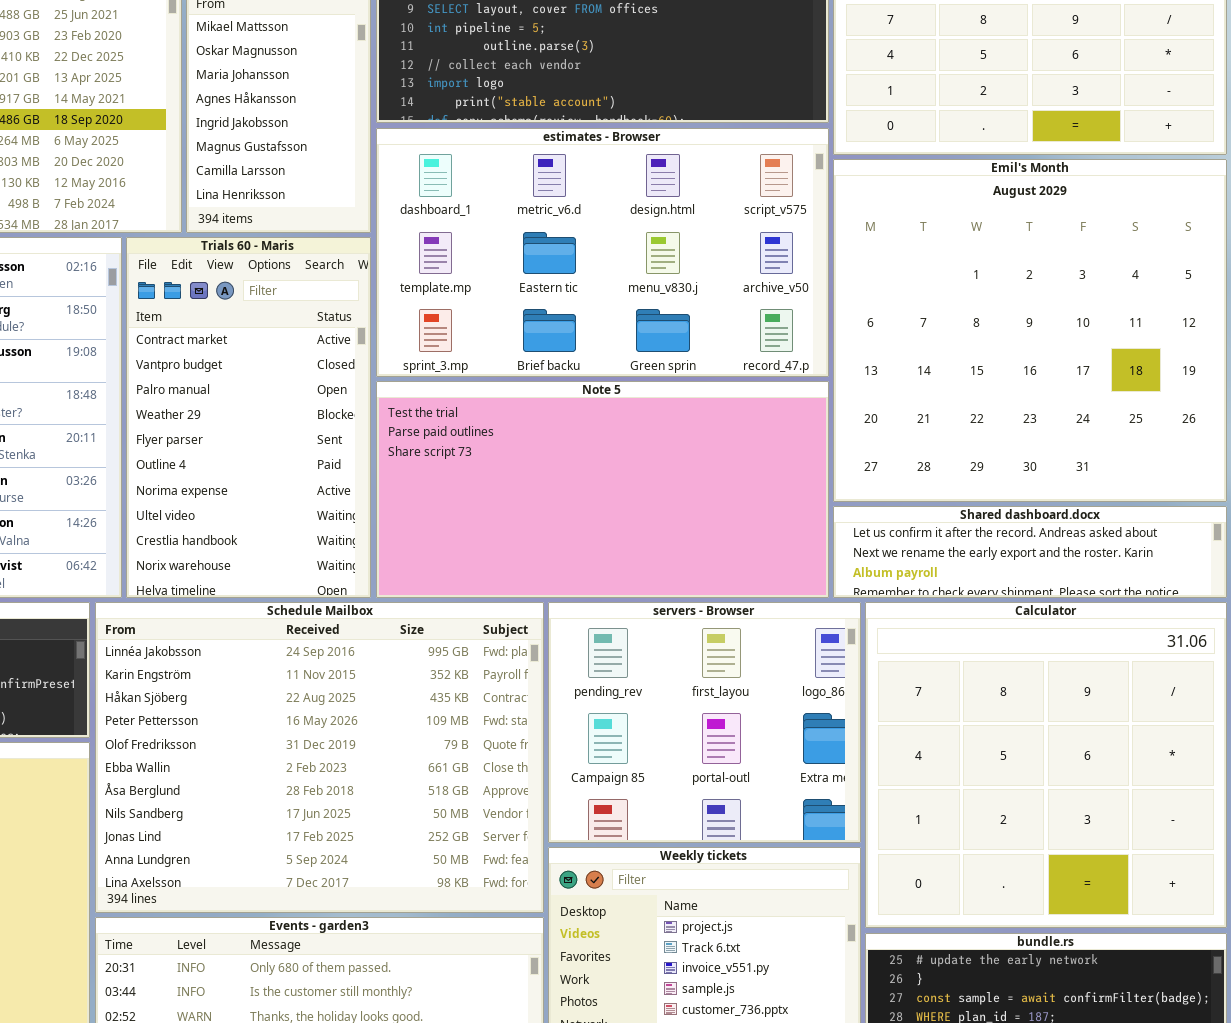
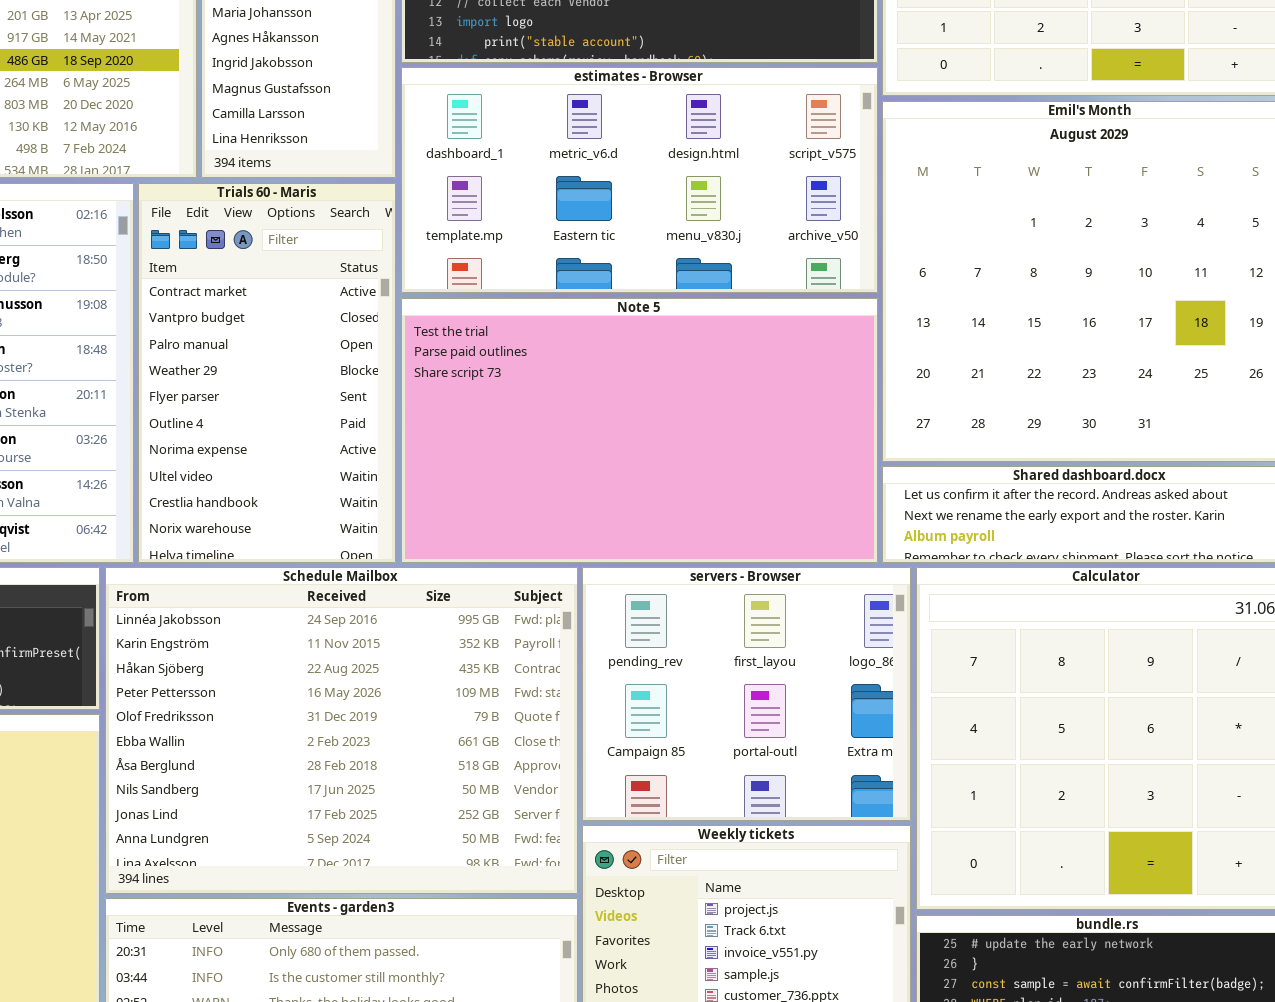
estimates - Browser: [376,128,829,377] -> [401,67,878,293], resized
Note 5: [376,381,829,598] -> [401,298,878,563], resized

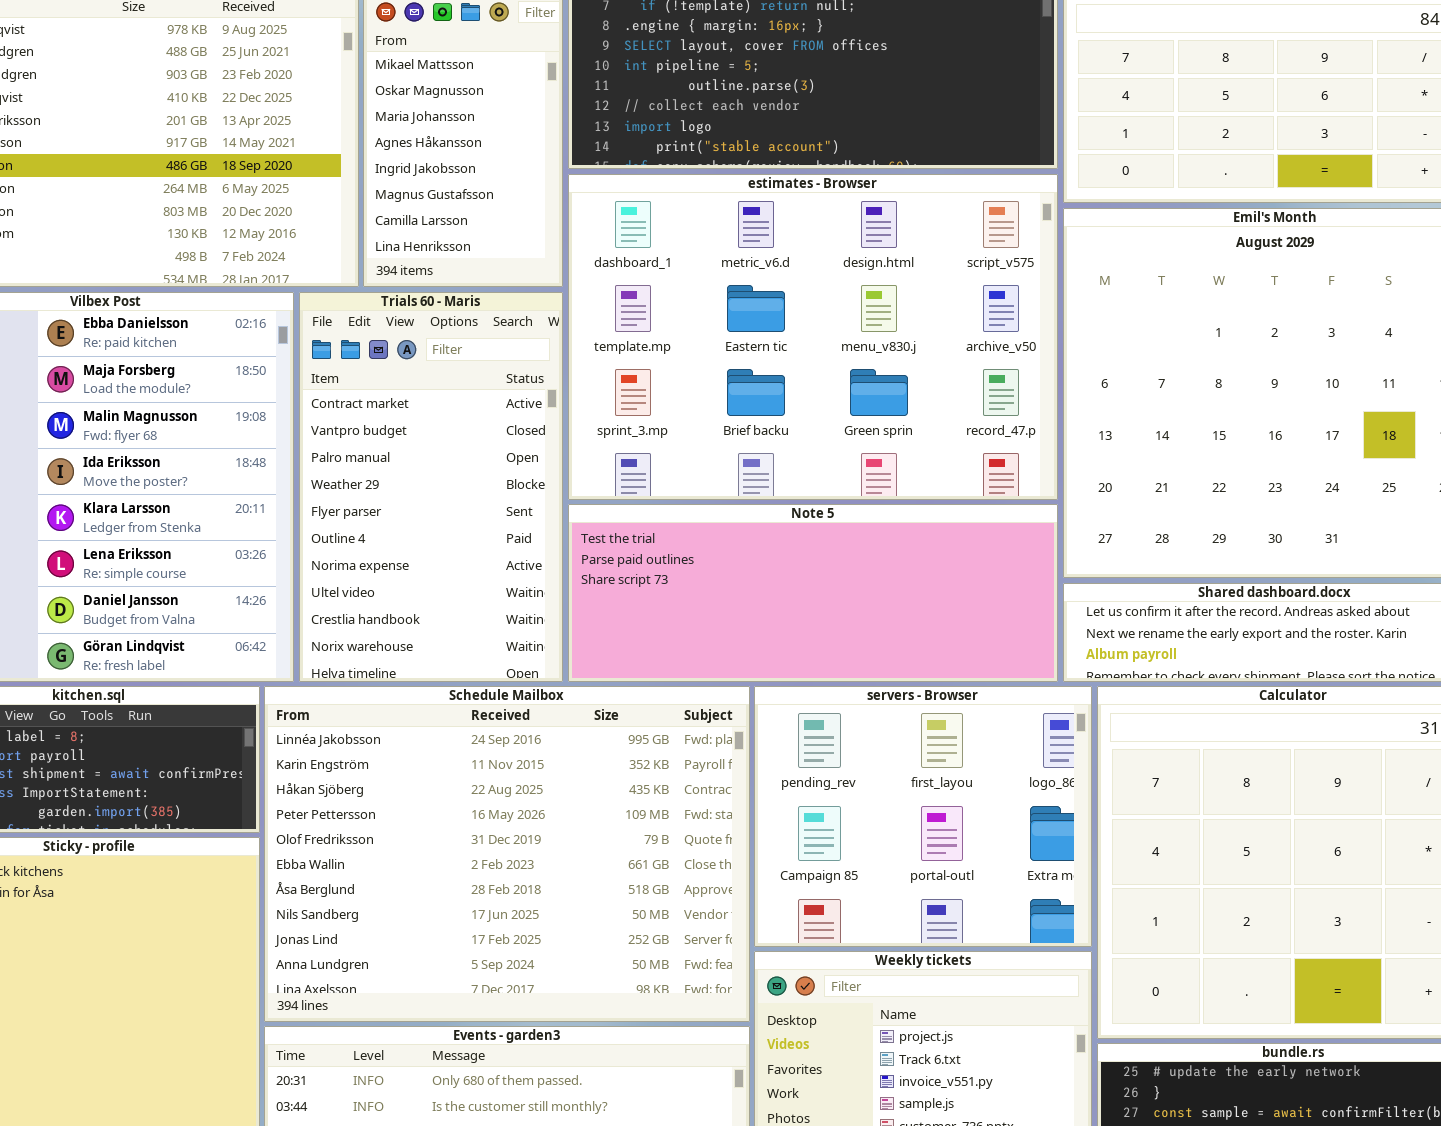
estimates - Browser: [401,67,878,293] -> [568,174,1058,500], resized
Note 5: [401,298,878,563] -> [568,504,1058,682], resized

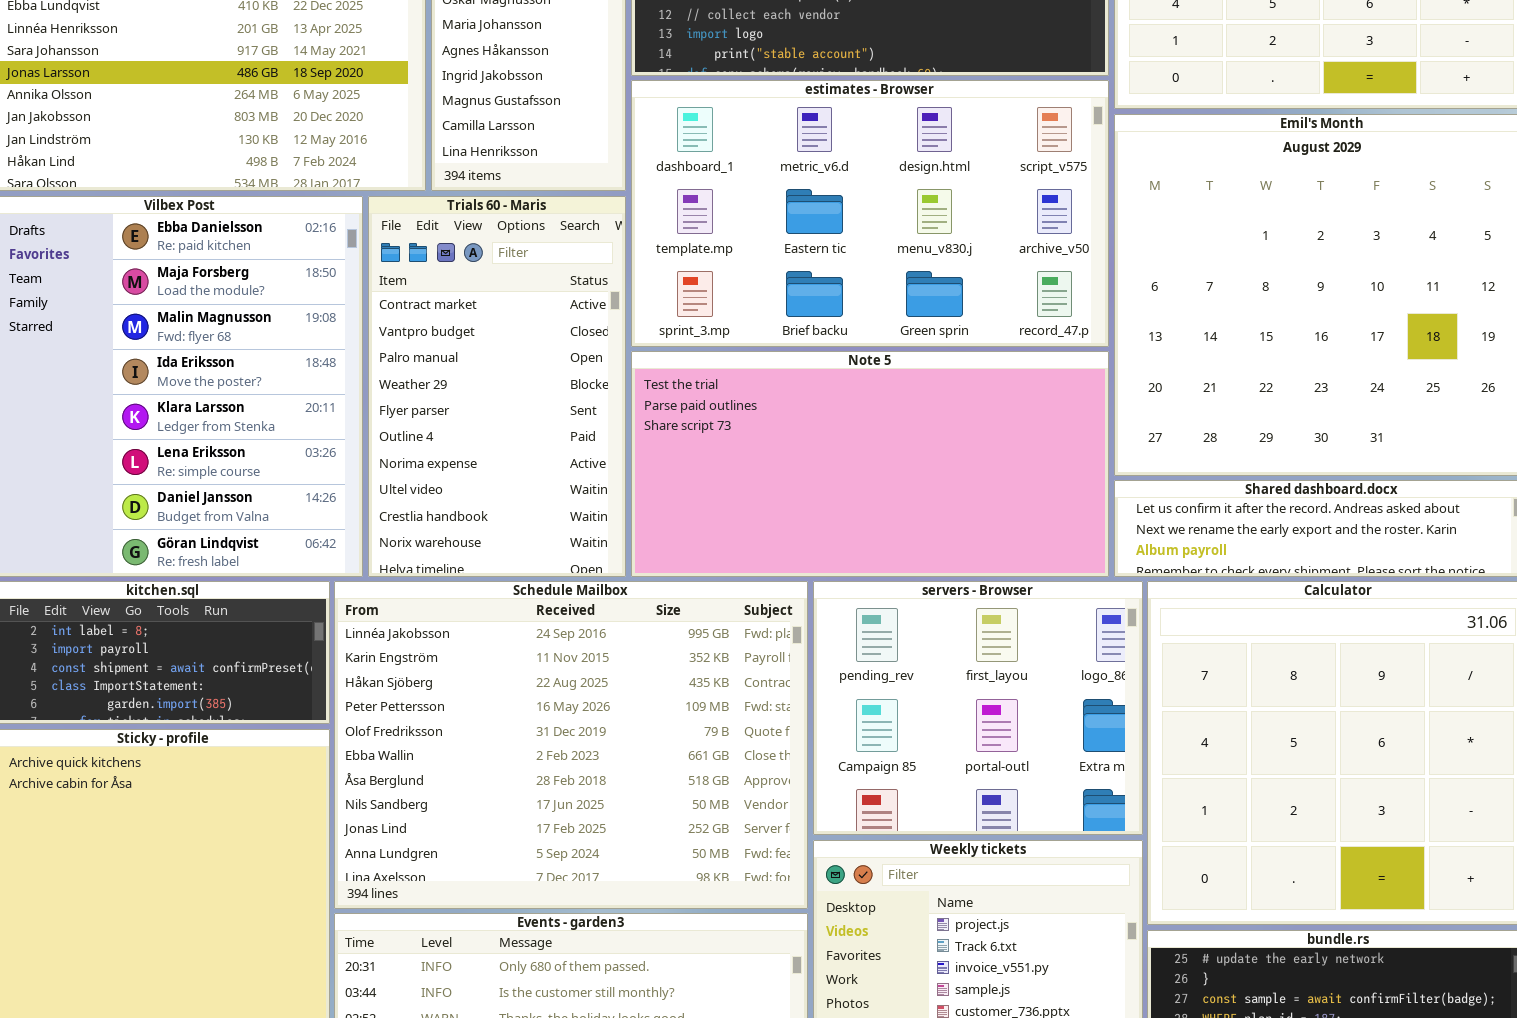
estimates - Browser: [568,174,1058,500] -> [631,80,1109,347], resized
Note 5: [568,504,1058,682] -> [631,351,1109,577], resized

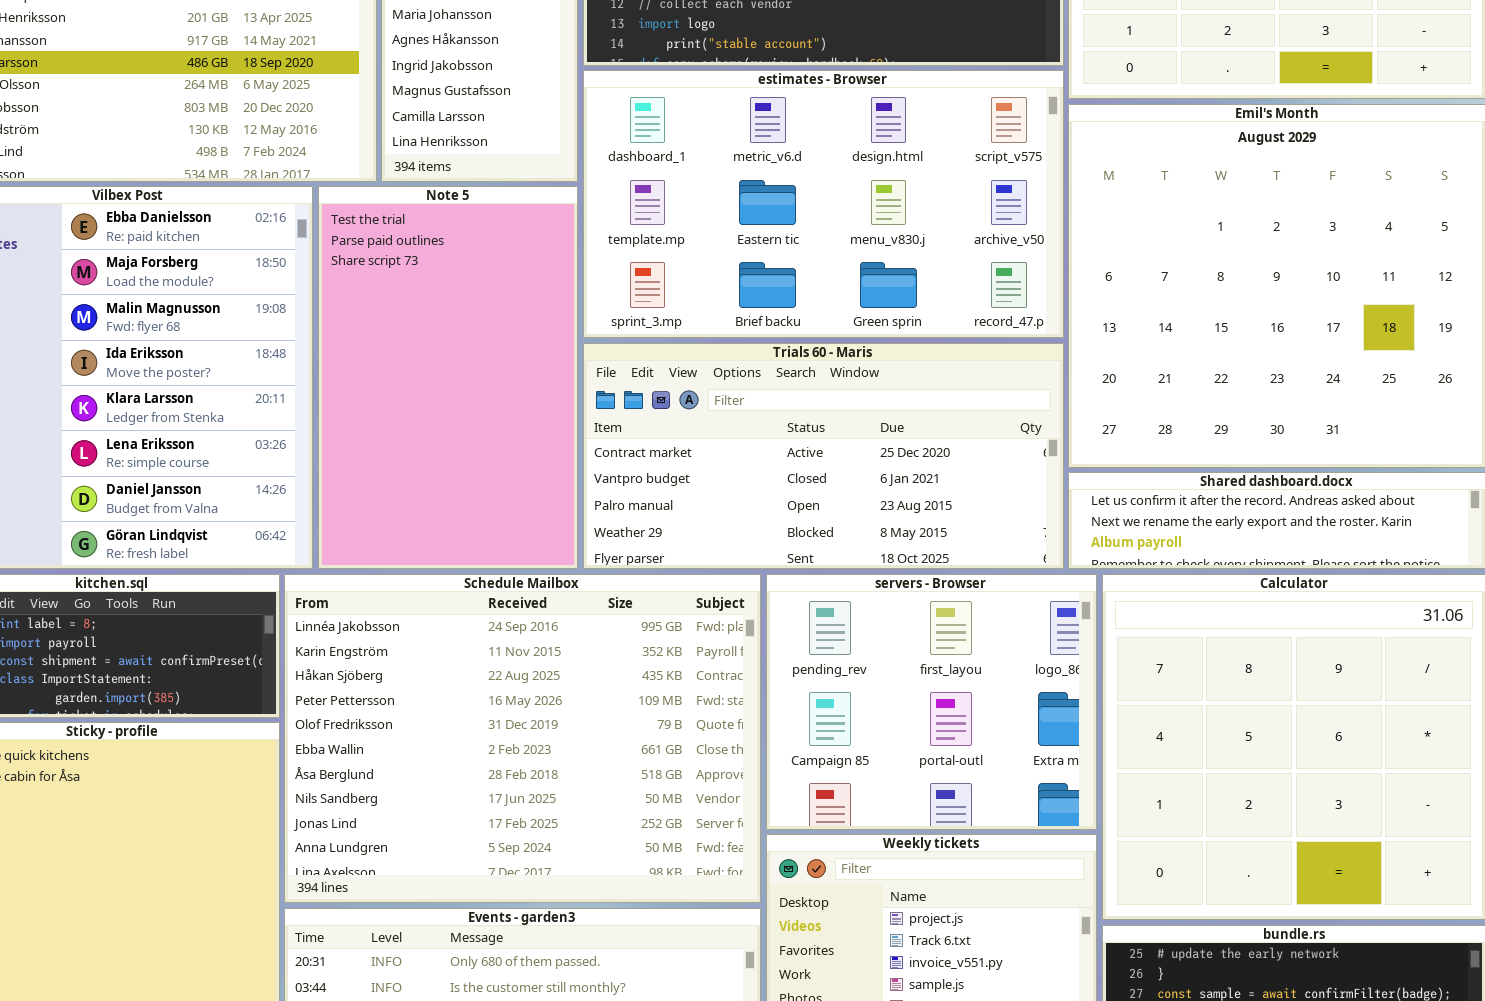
Trials 60 - Maris: [368,196,626,577] -> [583,343,1064,569], moved, resized
Note 5: [631,351,1109,577] -> [318,186,578,569], moved, resized

